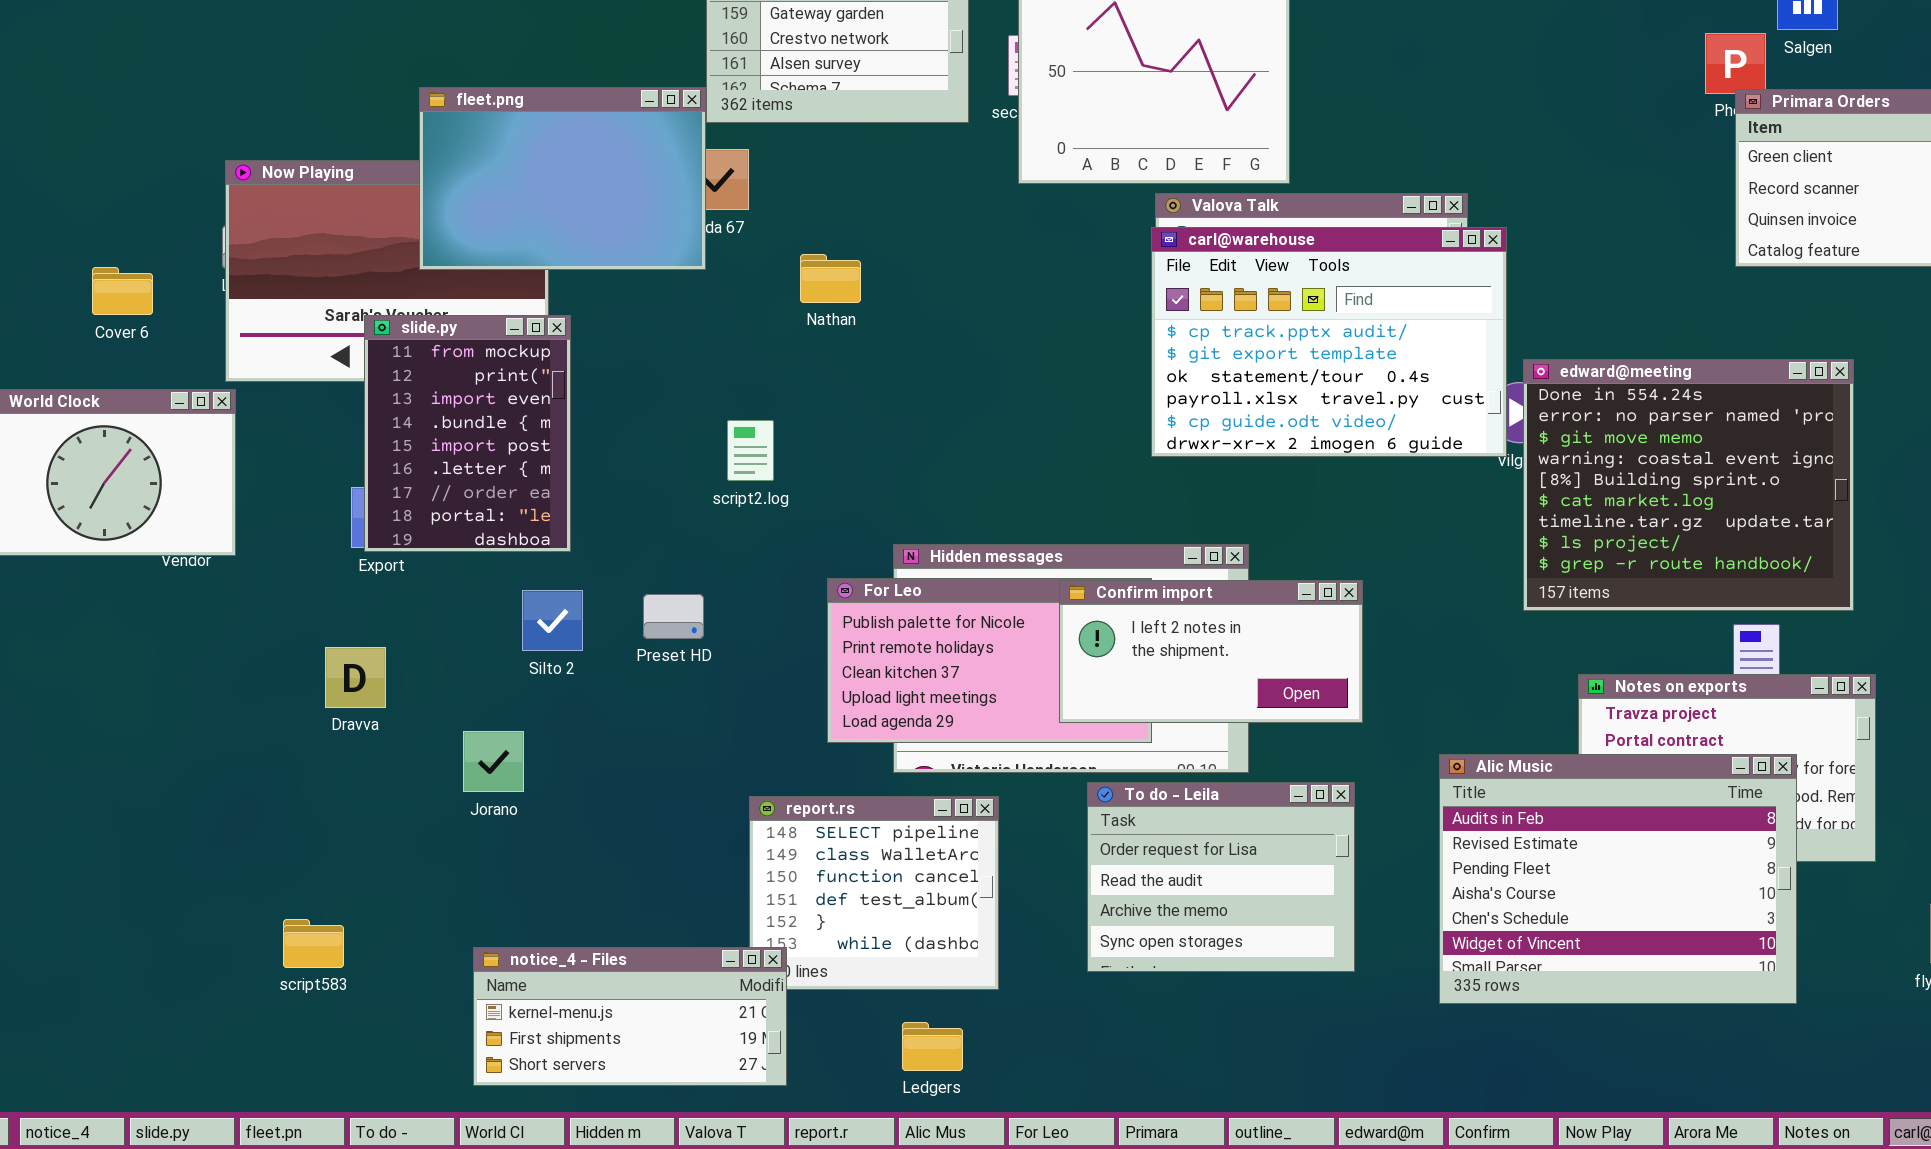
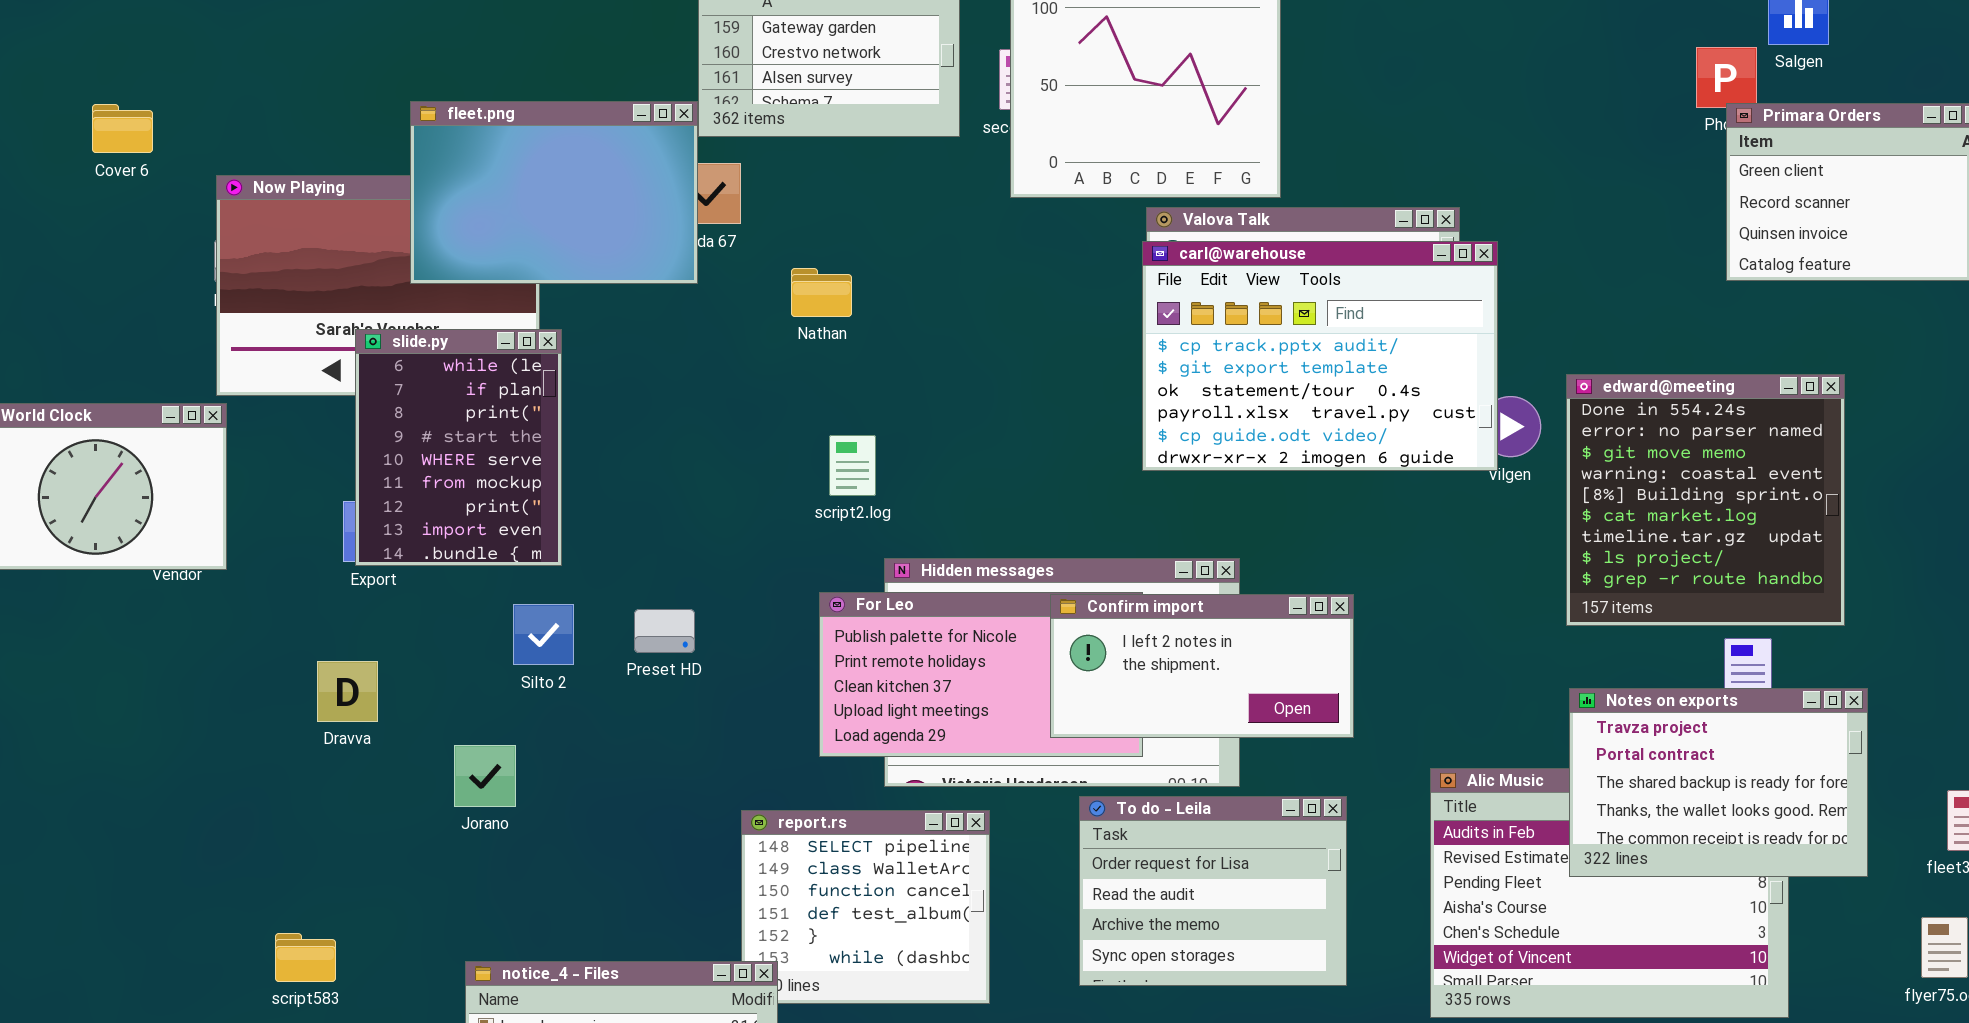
Cover 6: [92,267,153,315] -> [92,104,153,153], moved
slide.py: [364,315,571,552] -> [355,329,562,566], scrolled up 5 rows
edward@meeting: [1523,359,1854,611] -> [1566,374,1845,626], resized
script2.log: [727,420,774,481] -> [829,435,876,496], moved
Notes on exports: [1578,674,1876,862] -> [1569,688,1868,877], raised

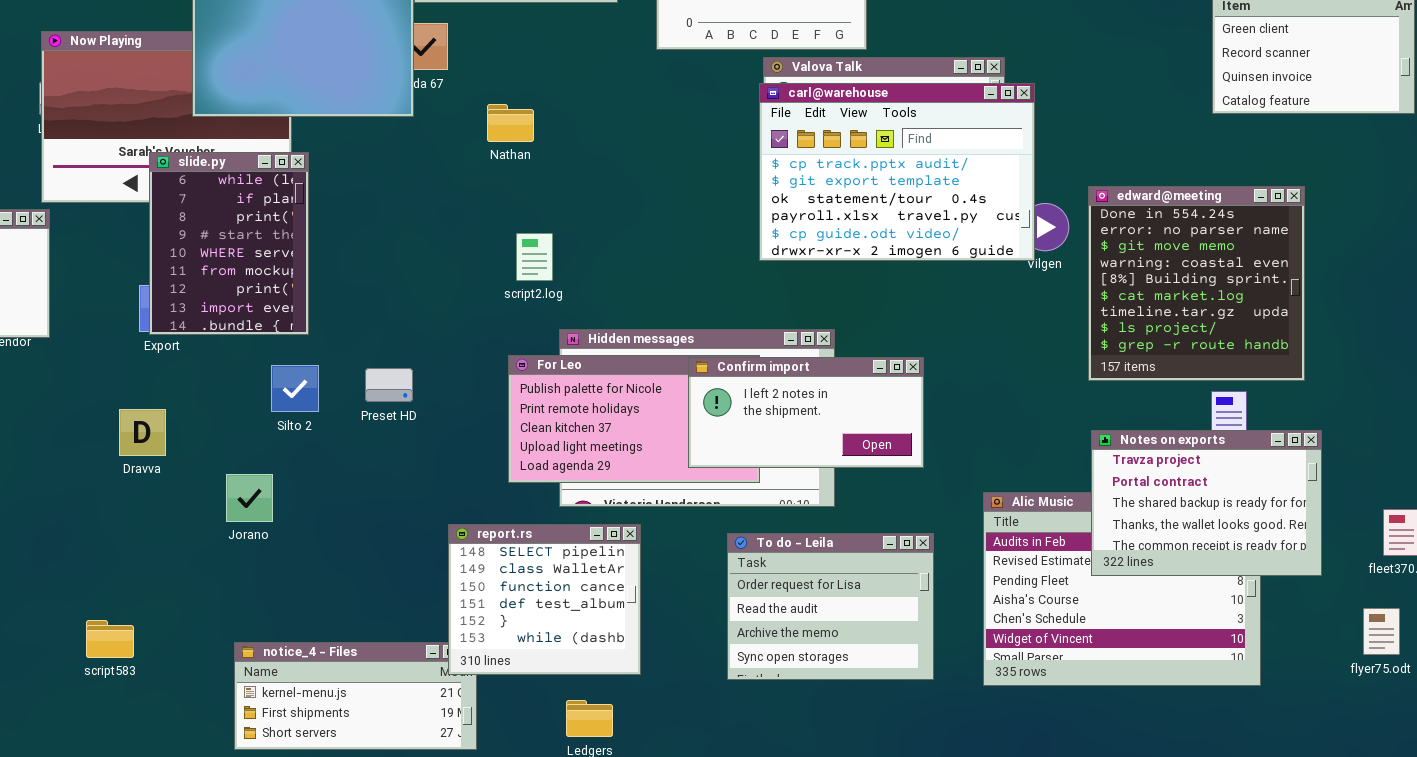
To do - Leila: [1079,796,1347,986] -> [727,533,934,680], moved
report.rs: [741,810,990,1004] -> [448,524,641,675], raised

